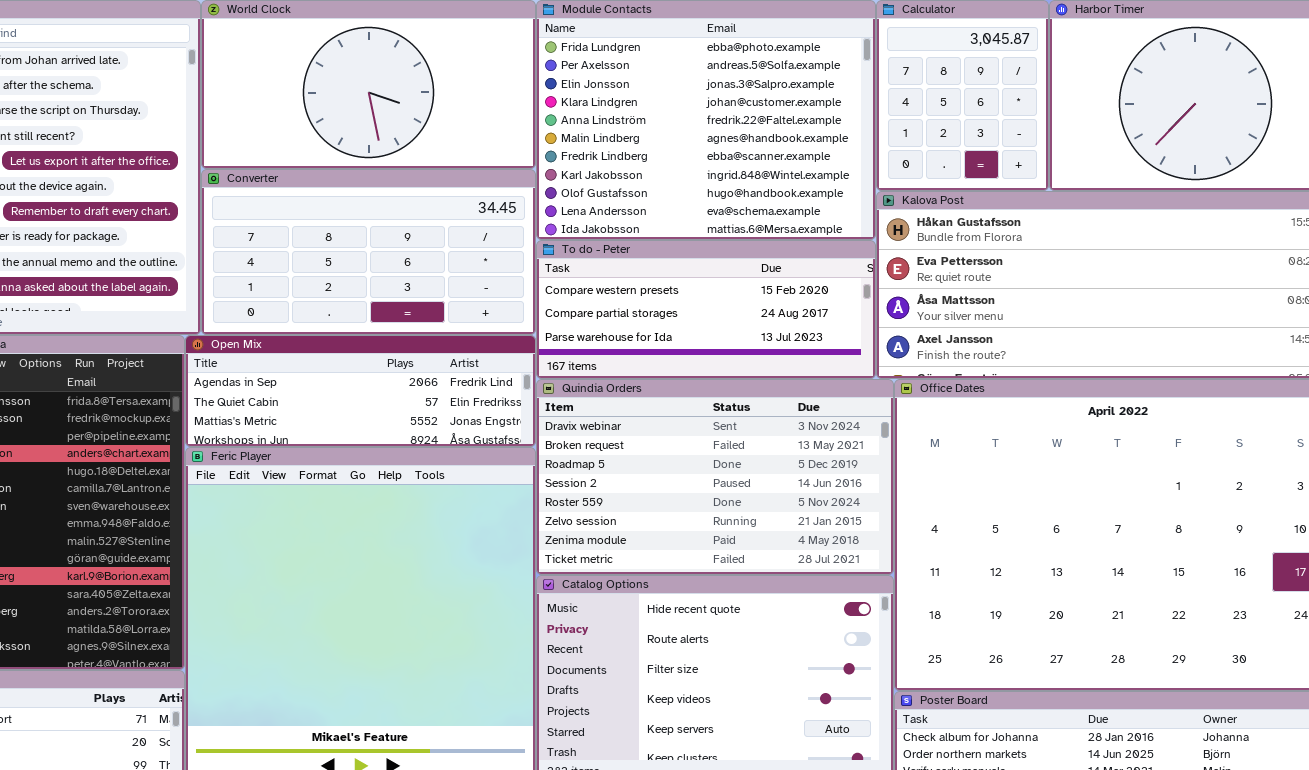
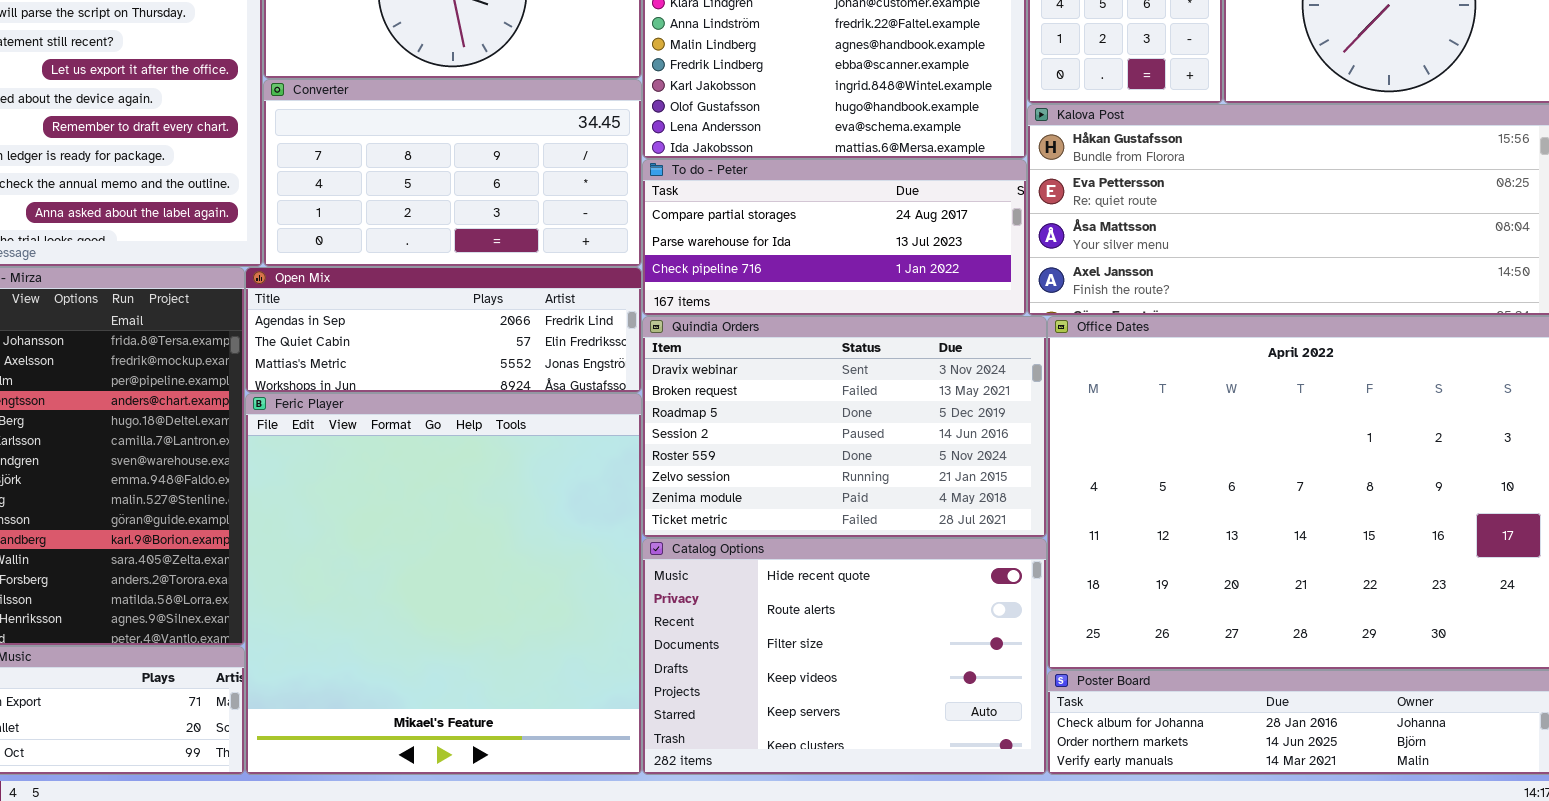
To do - Peter: [536,240,876,379] -> [642,159,1027,316], scrolled down 1 row

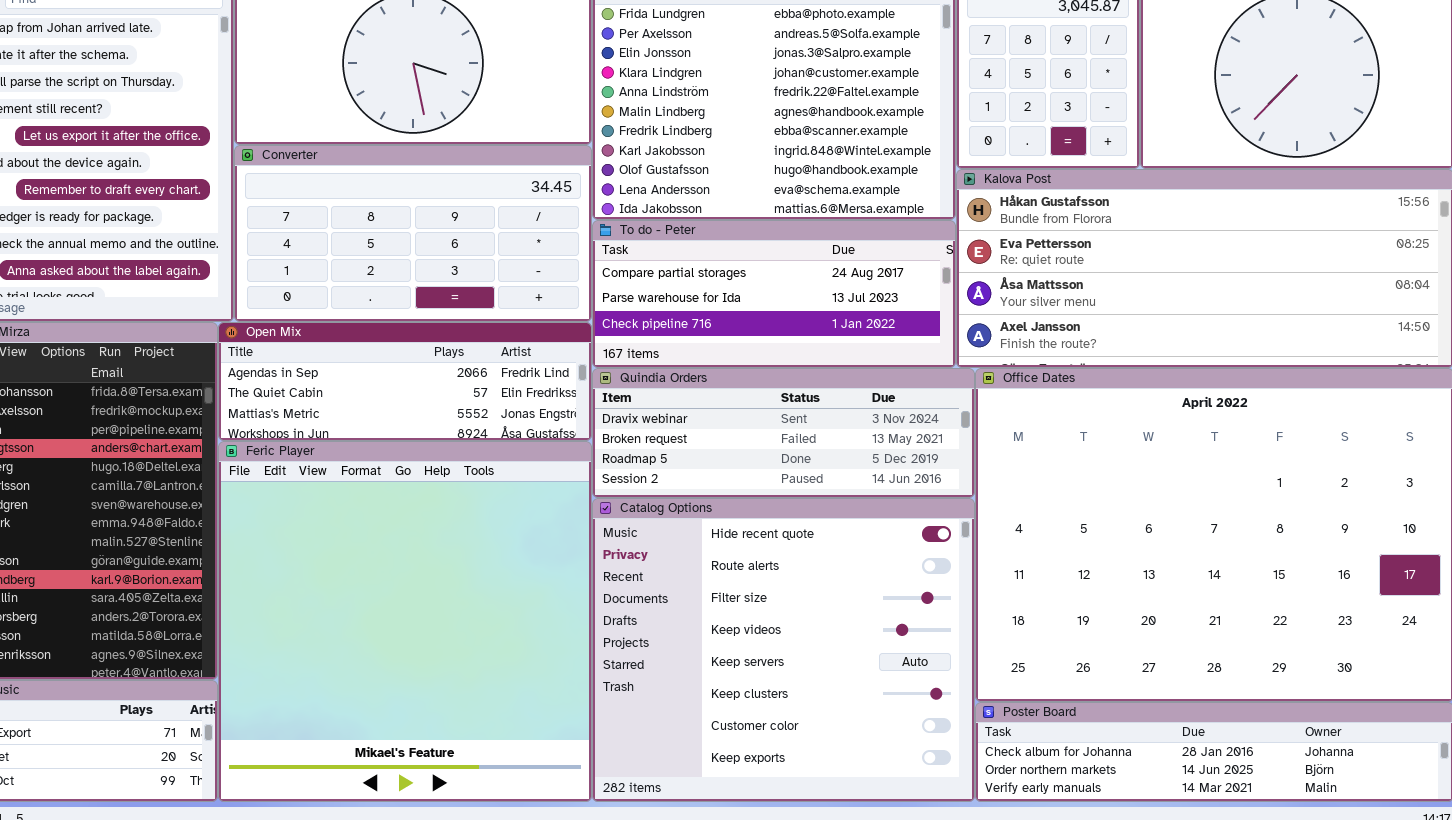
Quindia Orders: [642,316,1047,538] -> [592,368,975,498], resized
Catalog Options: [642,538,1047,775] -> [592,498,975,802], resized

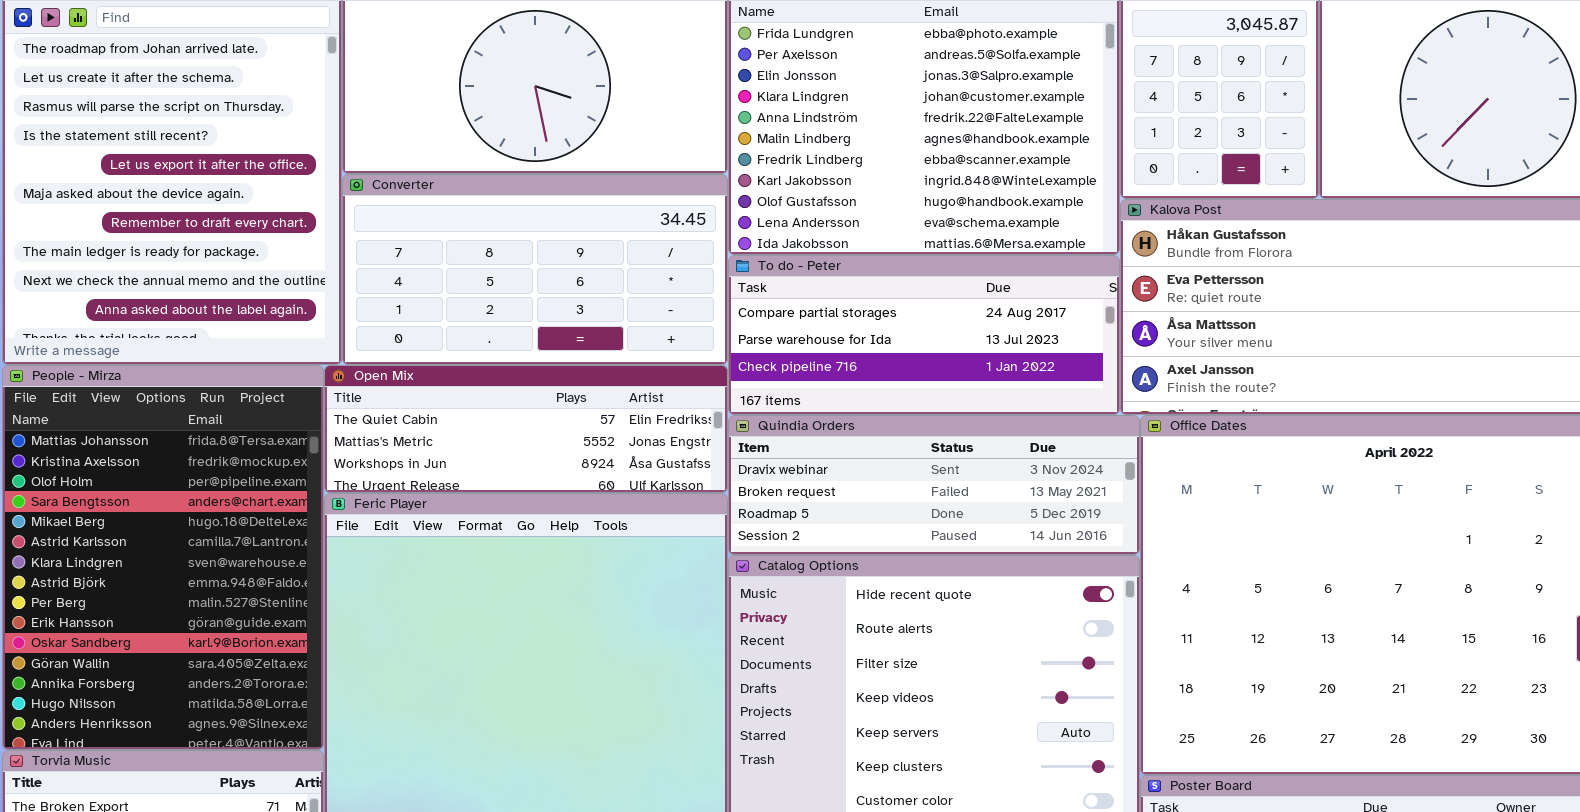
Open Mix: [218,322,592,441] -> [324,365,728,493], scrolled down 1 row

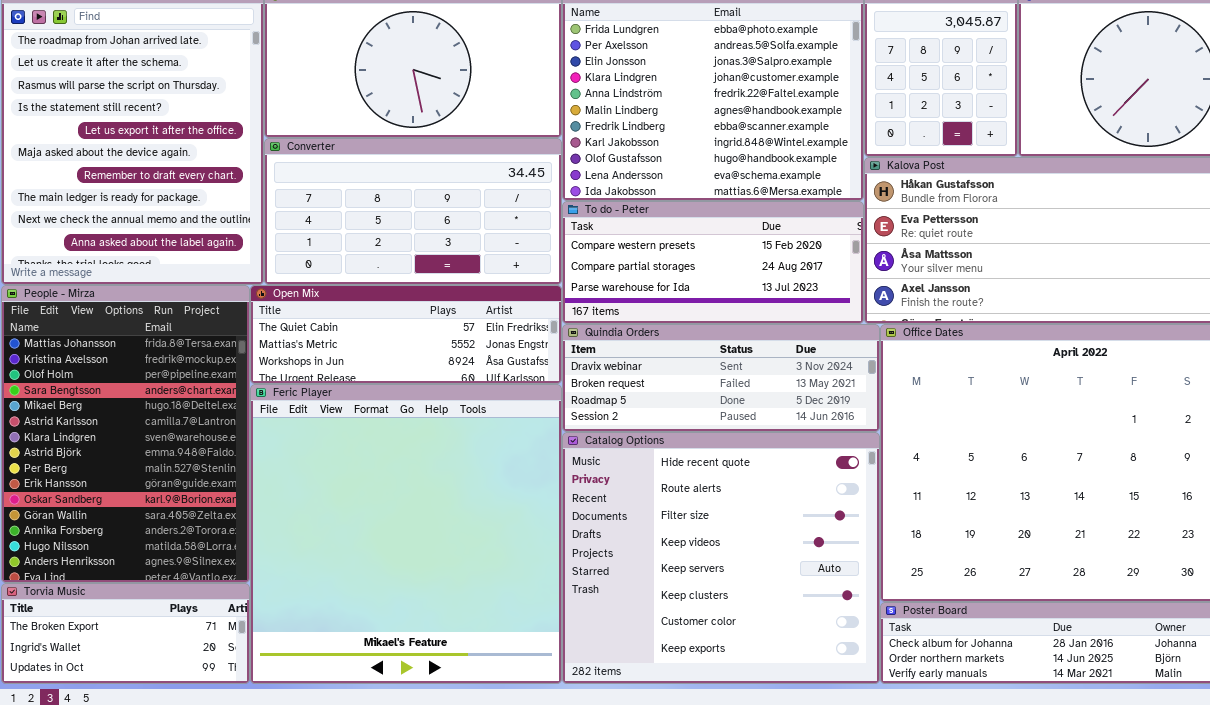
To do - Peter: [728,255,1120,415] -> [562,201,864,324], scrolled up 1 row

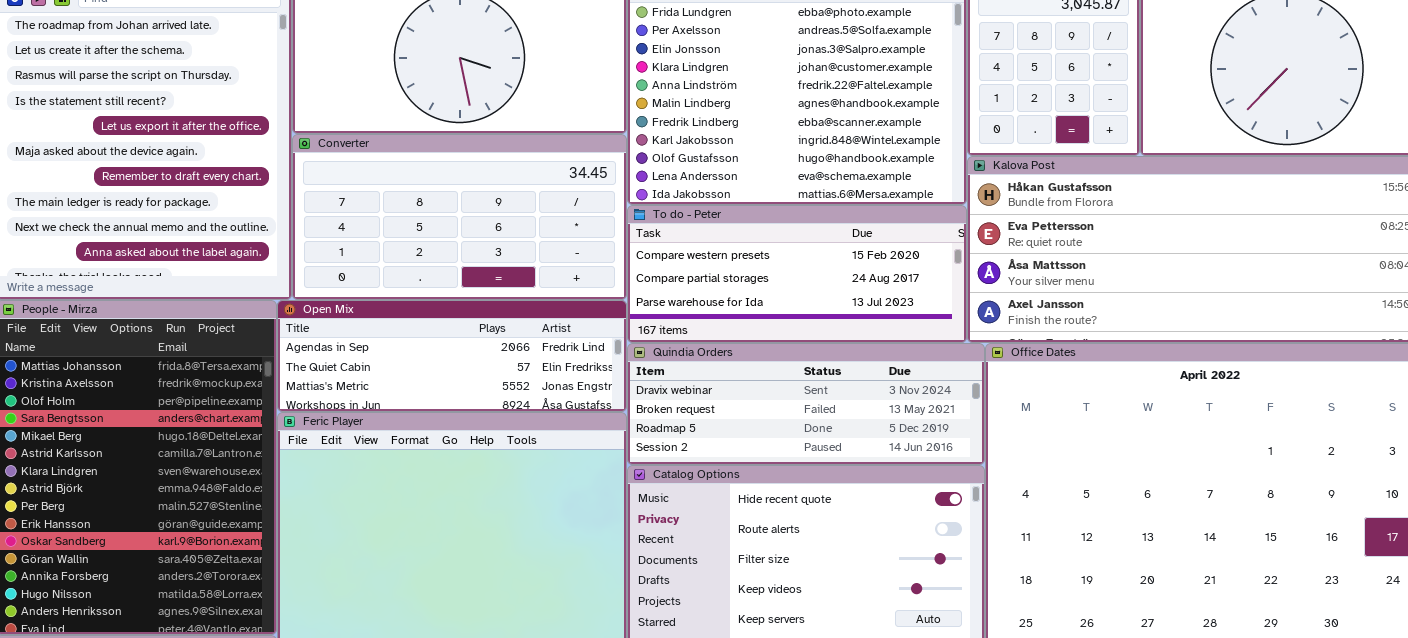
Open Mix: [250,285,562,384] -> [277,300,627,412], scrolled up 1 row

